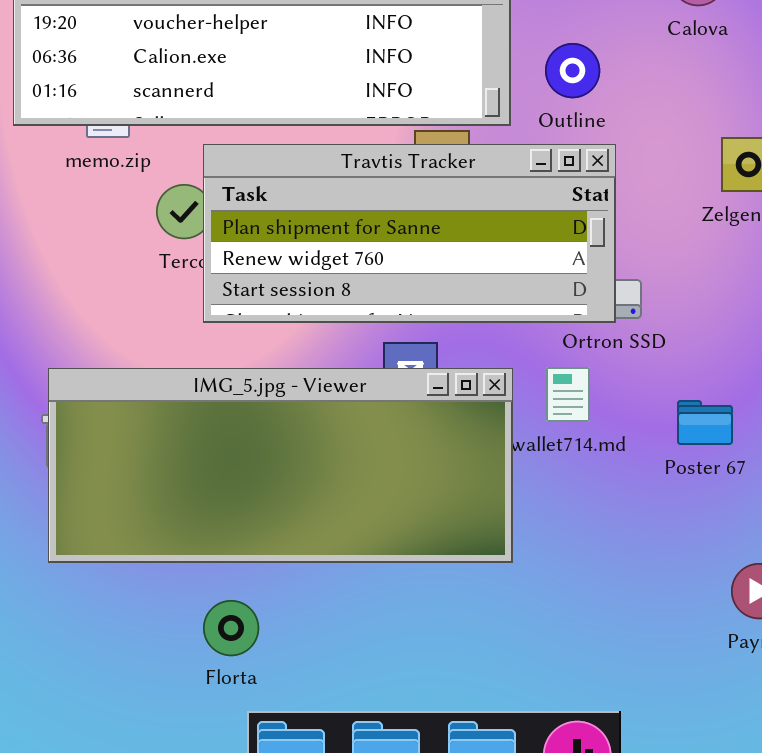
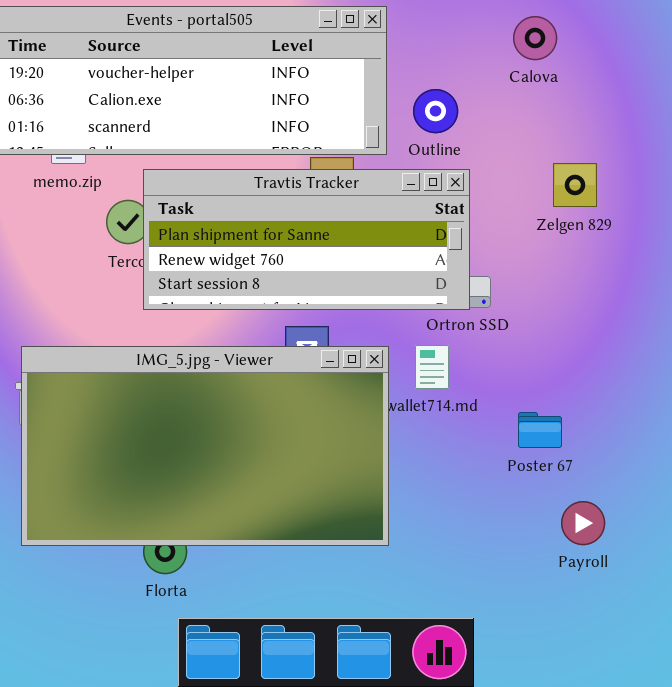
IMG_5.jpg - Viewer: [48,368,513,563] -> [21,346,389,546], resized
Poster 67: [677,400,733,445] -> [518,412,562,448], moved

